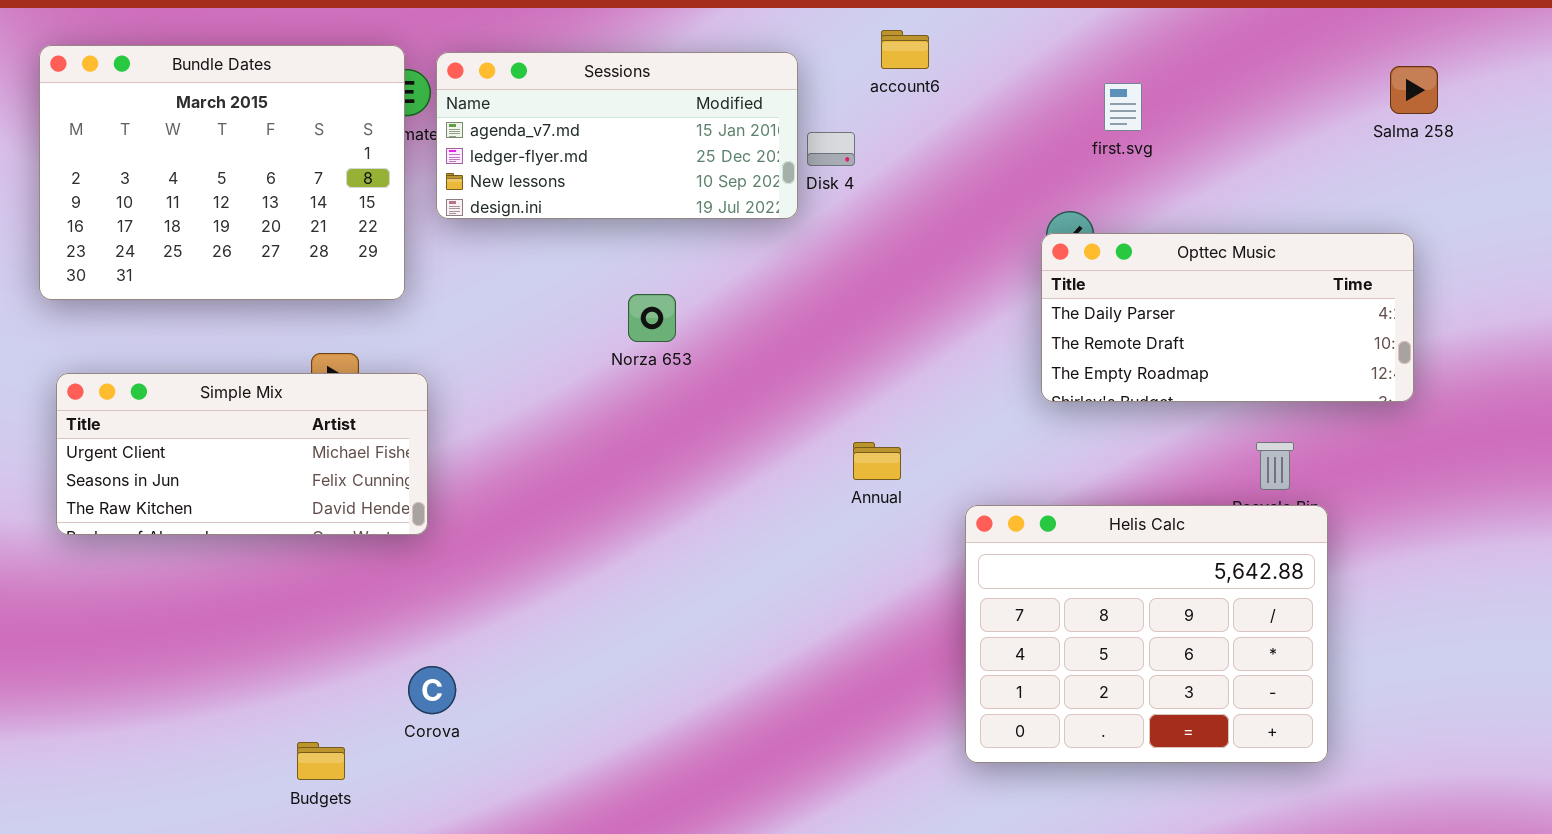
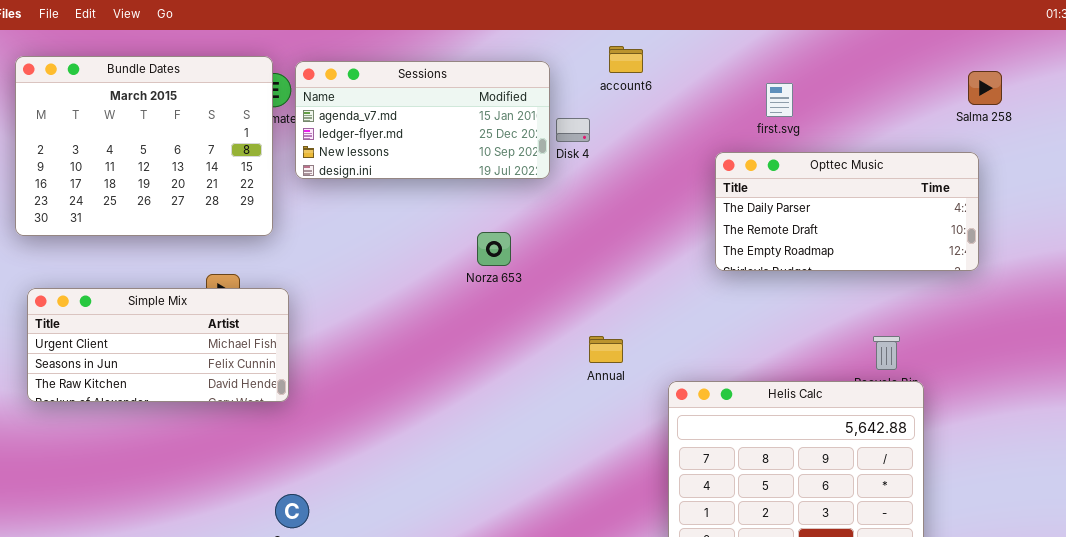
Opttec Music: [1041,233,1414,402] -> [715,152,979,271], moved
Norza 653: [628,294,676,342] -> [477,232,511,266], moved

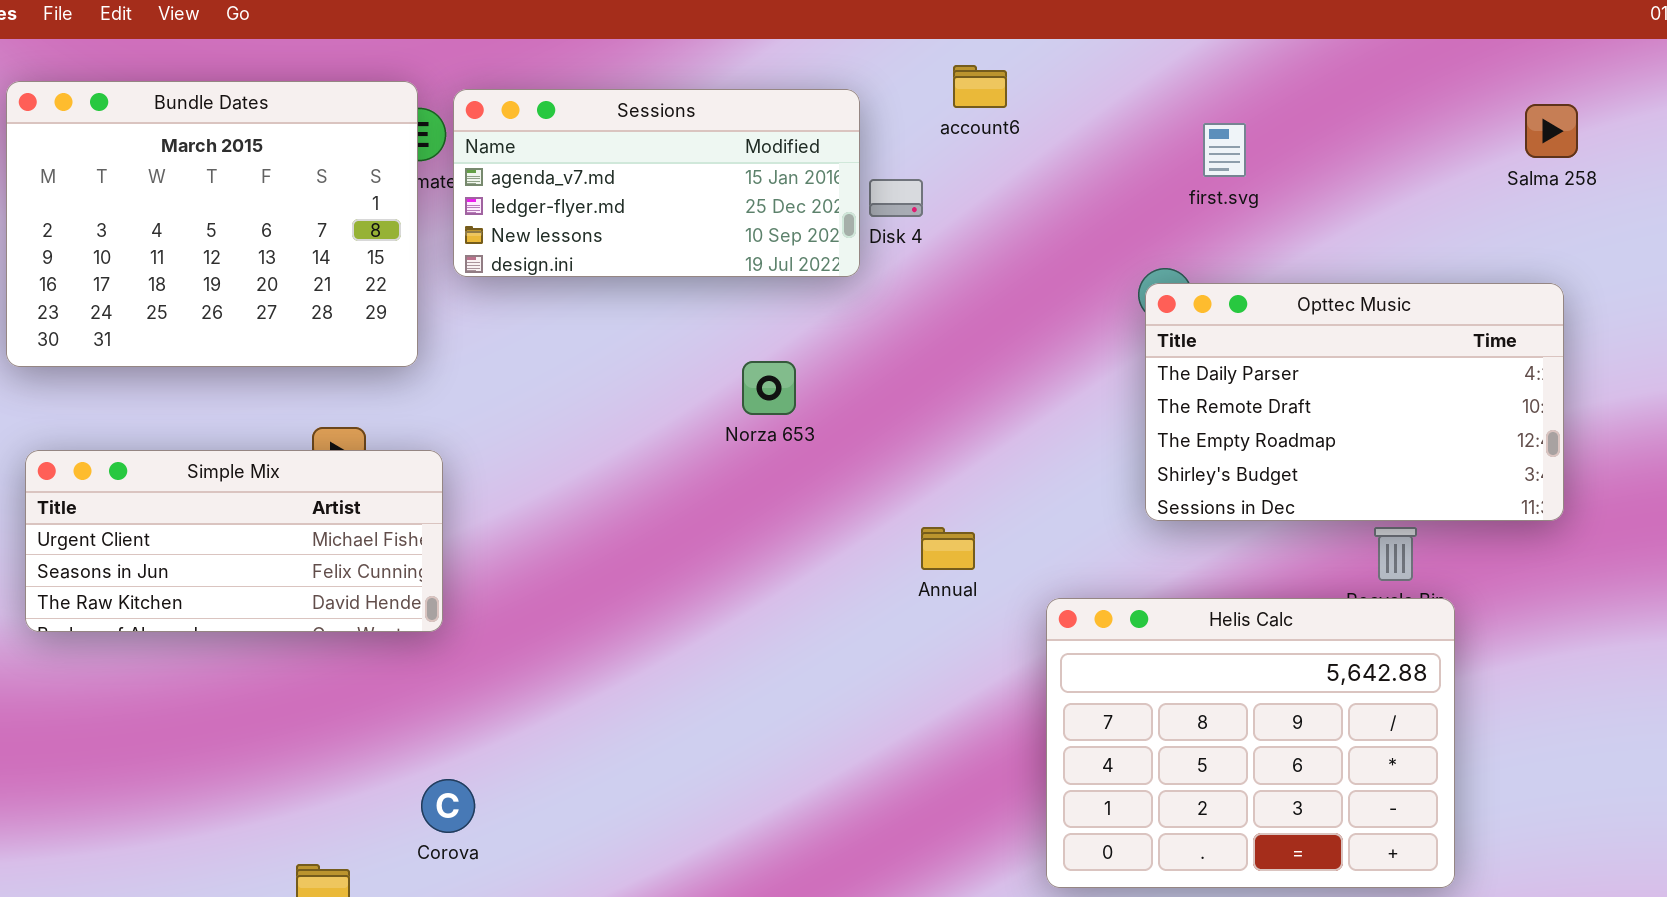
Opttec Music: [715,152,979,271] -> [1145,283,1564,521], moved, resized

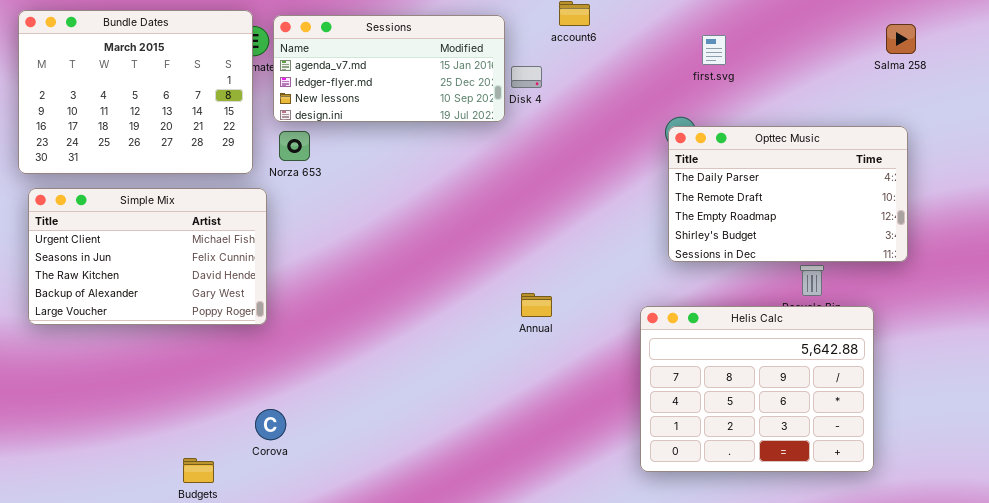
Norza 653: [742,361,796,415] -> [279,131,310,161], moved
Simple Mix: [25,450,443,632] -> [28,188,267,325], resized
Annual: [921,527,975,570] -> [521,293,552,317], moved
Helis Calc: [1046,598,1455,888] -> [640,306,874,472], moved

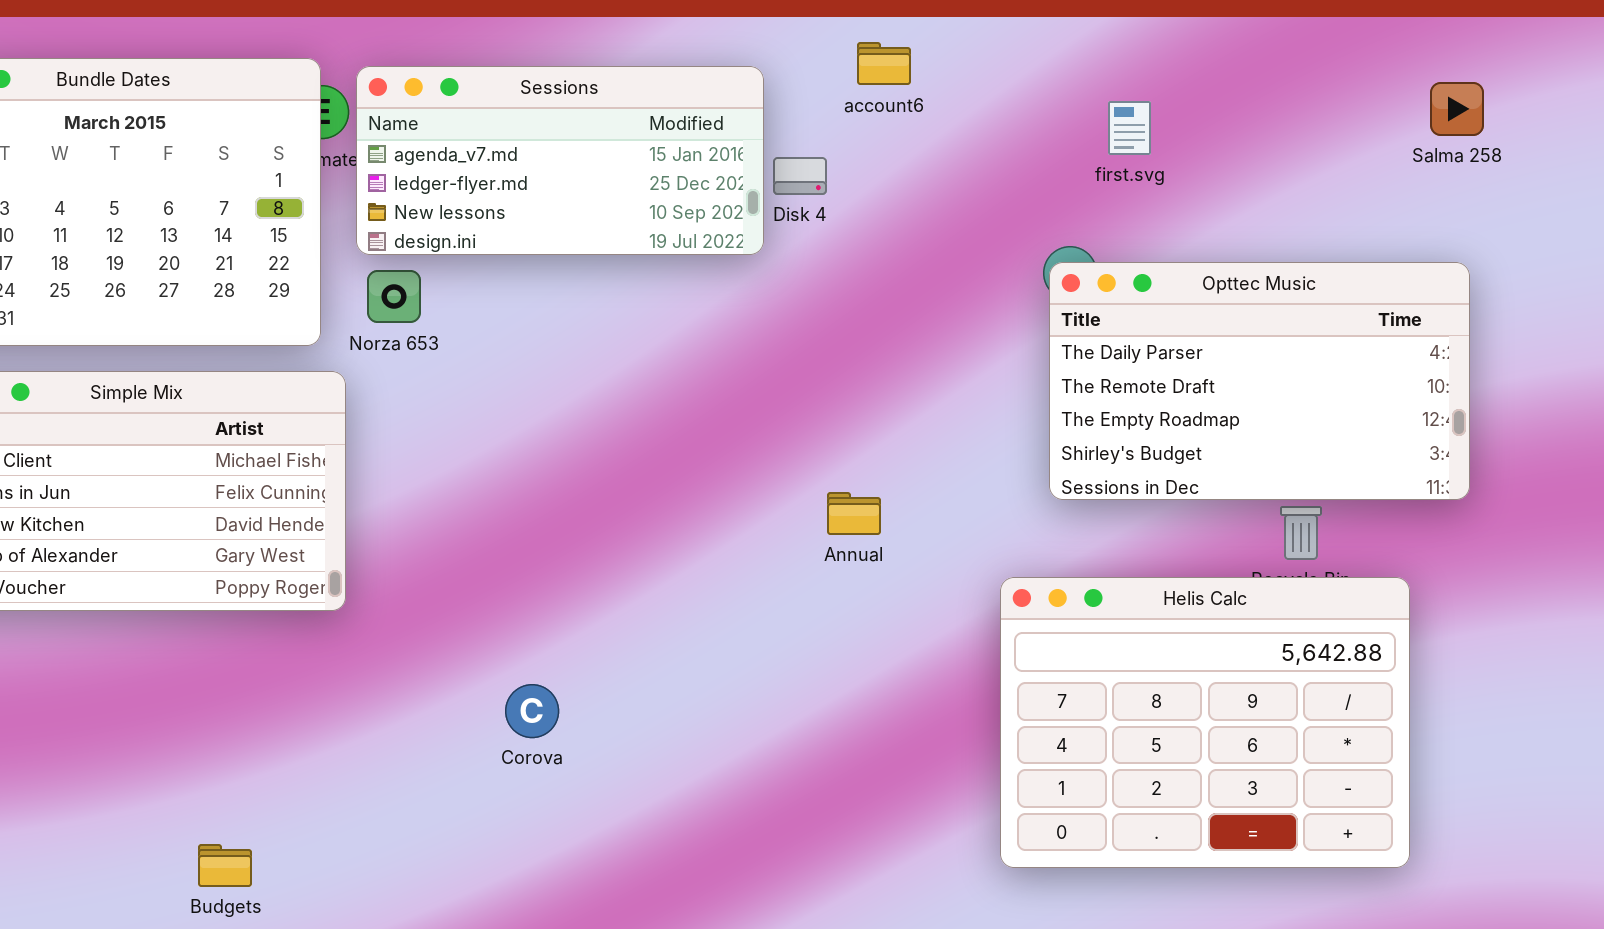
Annual: [521,293,552,317] -> [827,492,881,535], moved
Corova: [255,409,286,440] -> [505,684,559,738], moved

